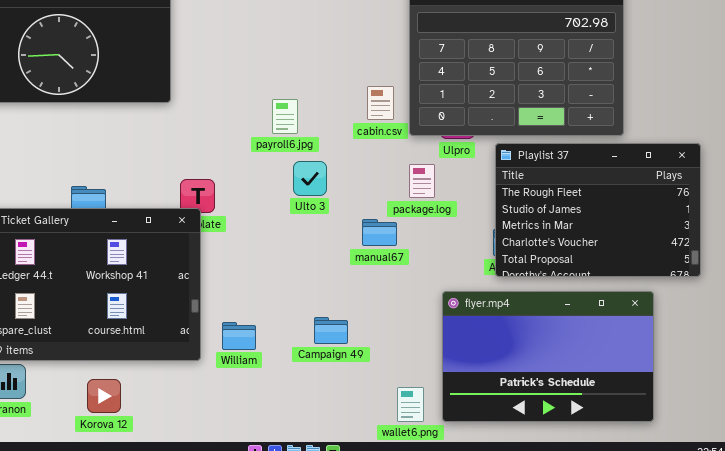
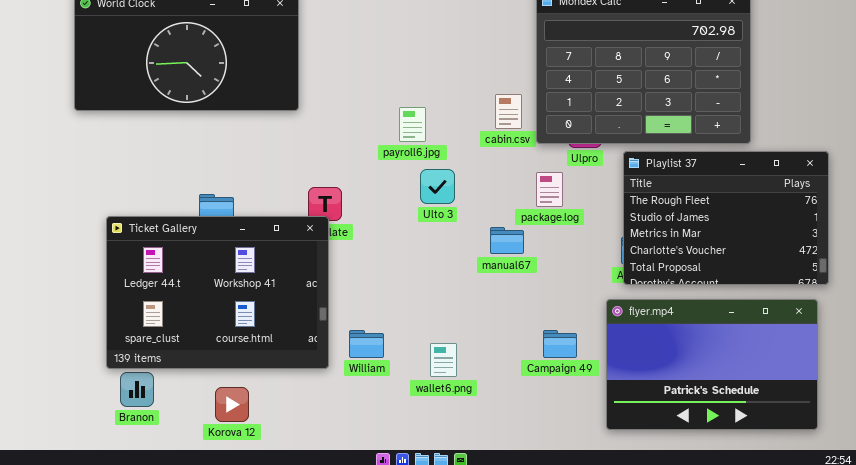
flyer.mp4: [442,291,654,422] -> [606,299,818,430], moved
Campaign 49: [314,317,348,344] -> [543,330,577,358], moved
wallet6.png: [397,387,424,422] -> [430,343,457,377], moved

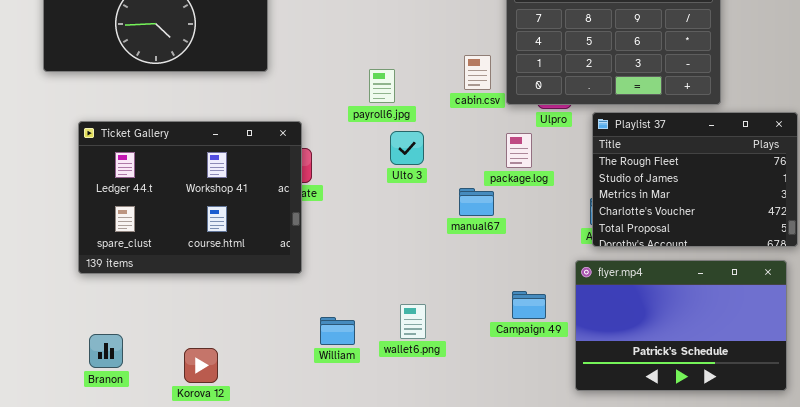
Ticket Gallery: [106,216,329,369] -> [78,121,302,274], moved
William: [349,330,384,358] -> [320,317,355,345], moved

